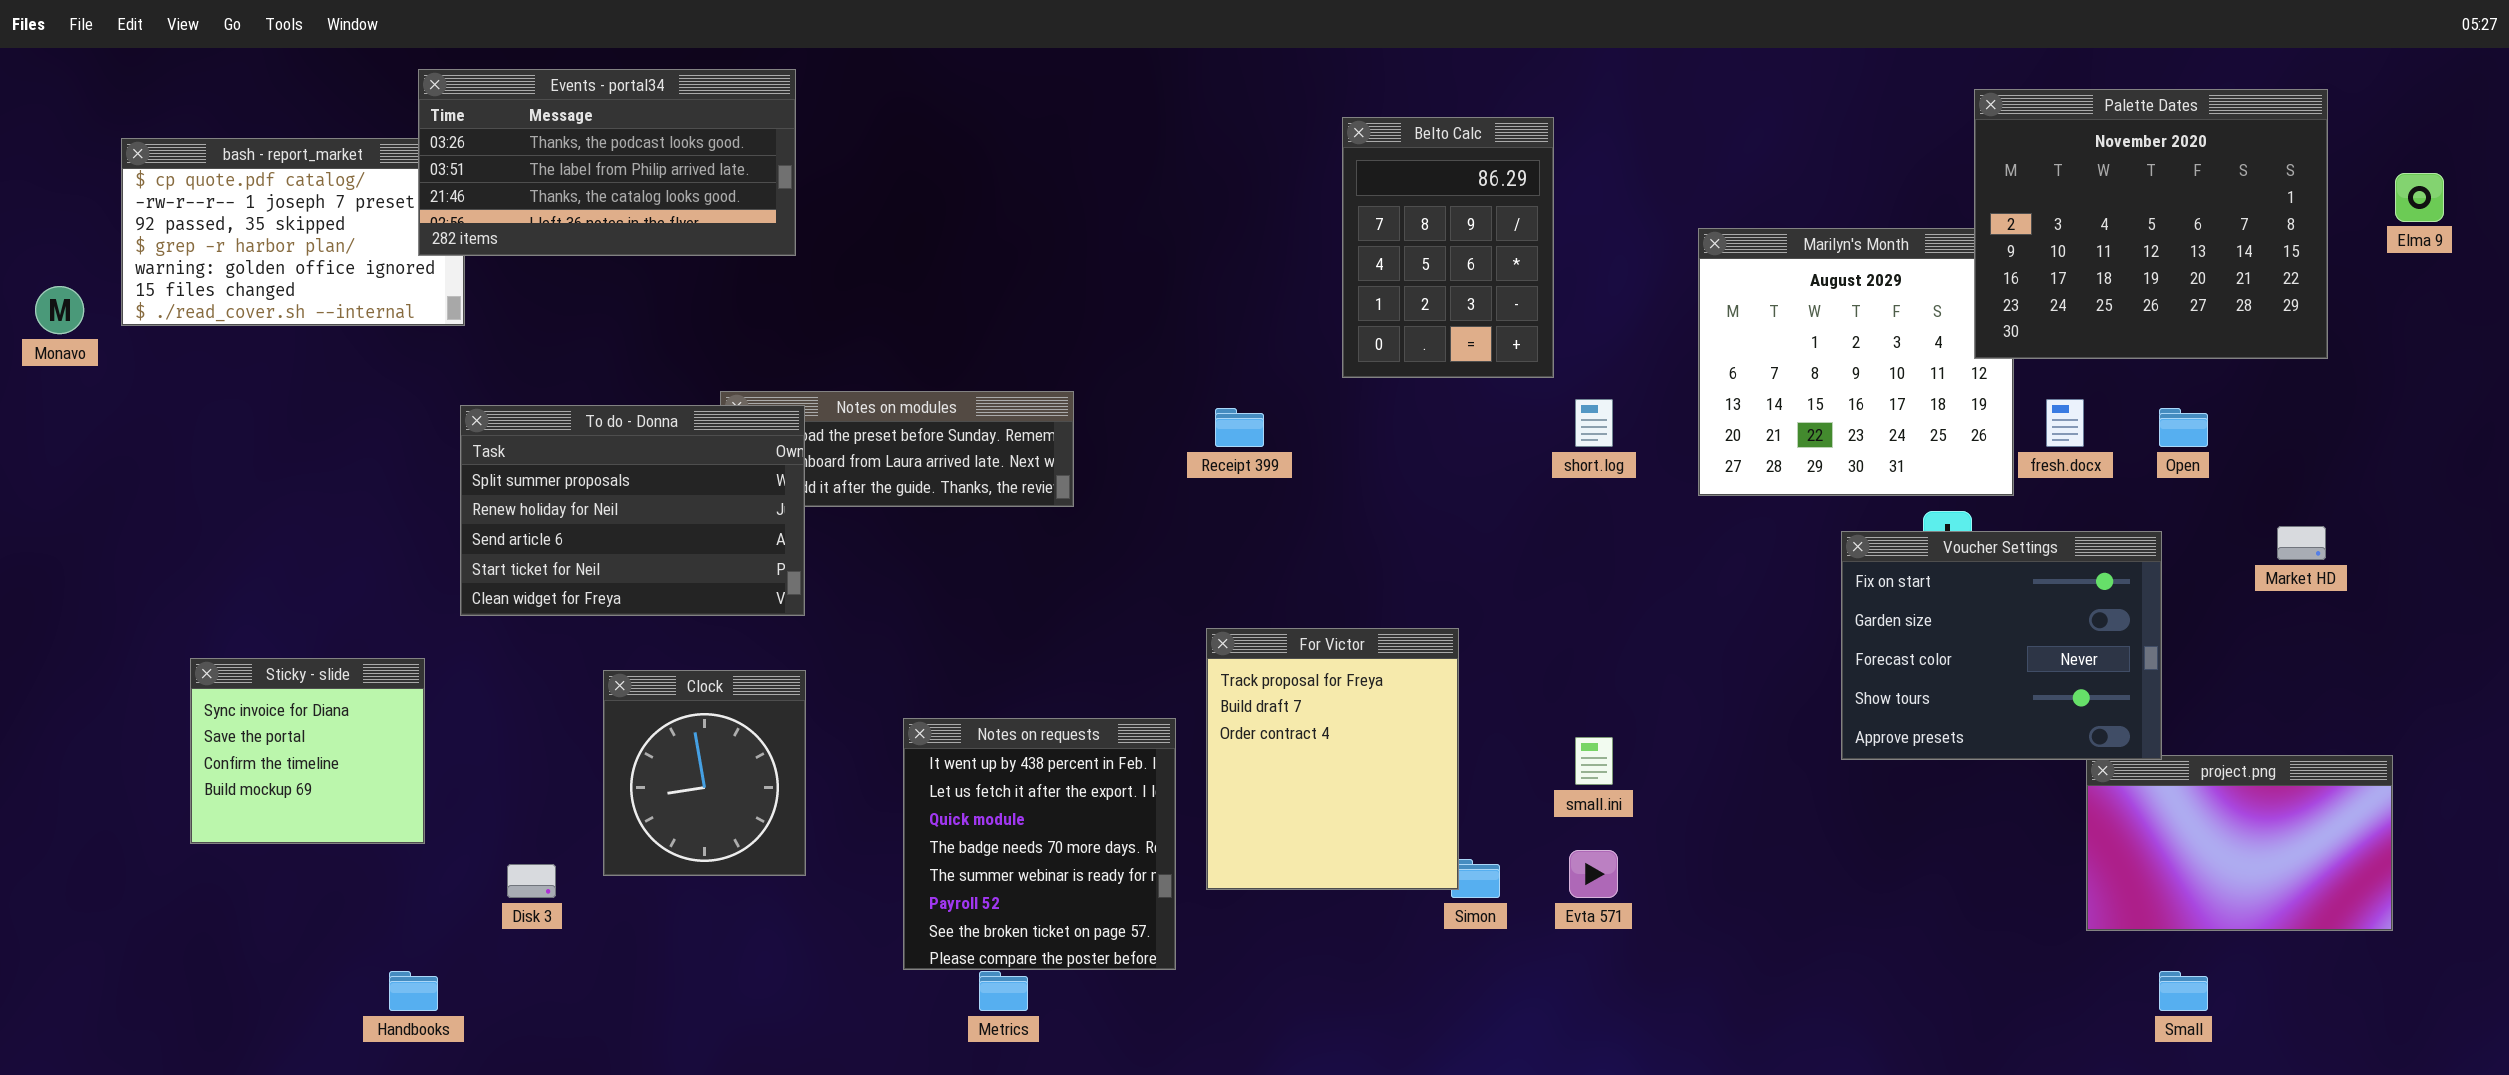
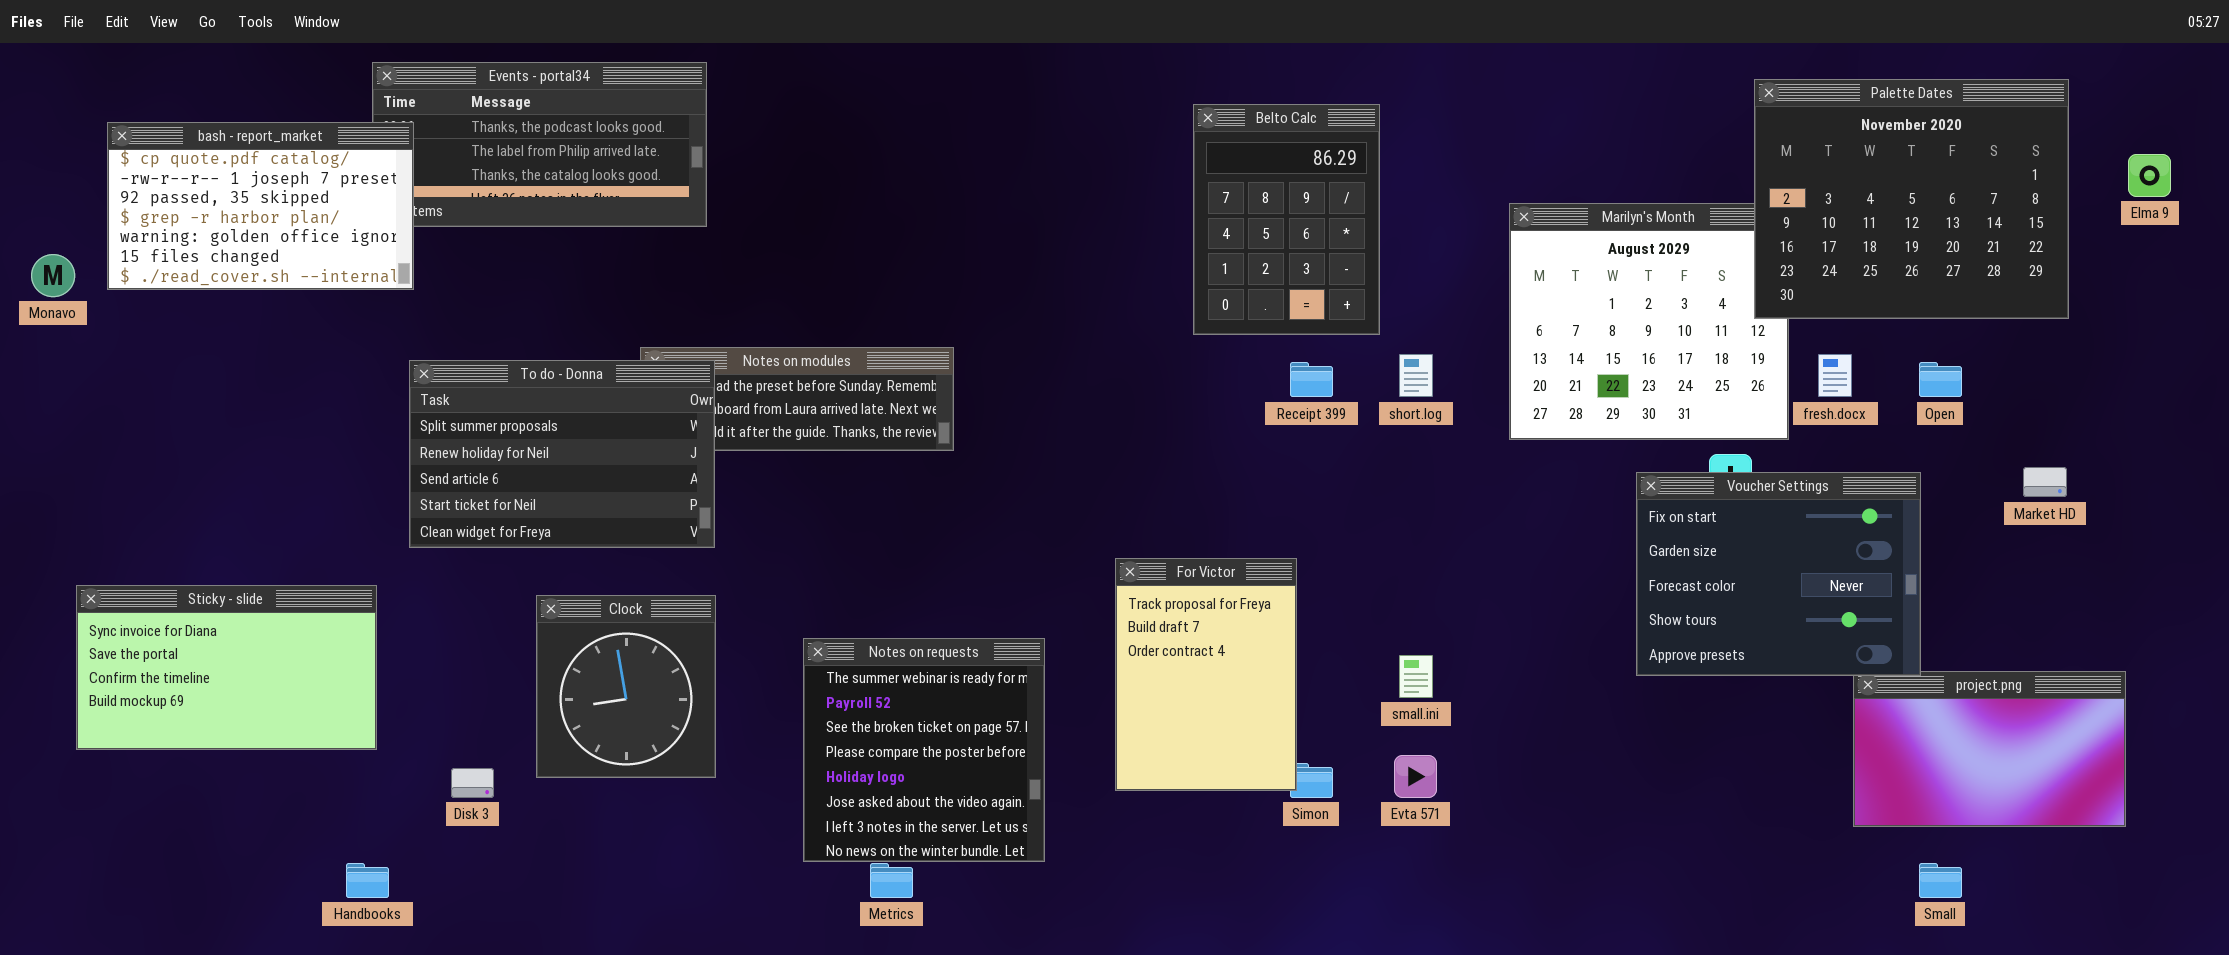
bash - report_market: [121,138,465,326] -> [107,122,414,290], raised
Receipt 399: [1215,408,1264,447] -> [1290,362,1333,397], moved
For Victor: [1206,628,1459,890] -> [1115,558,1297,791], resized
Sticky - slide: [190,658,425,844] -> [76,585,377,750], resized
Notes on requests: [903,718,1176,970] -> [803,638,1045,862], scrolled down 4 rows

